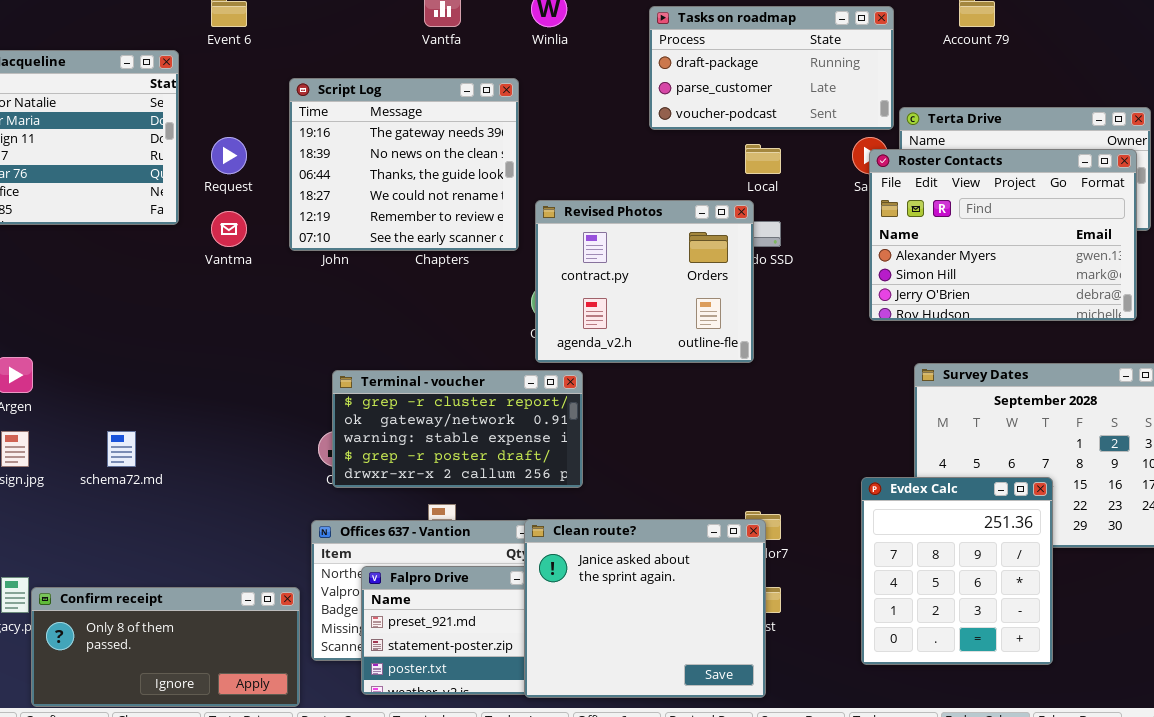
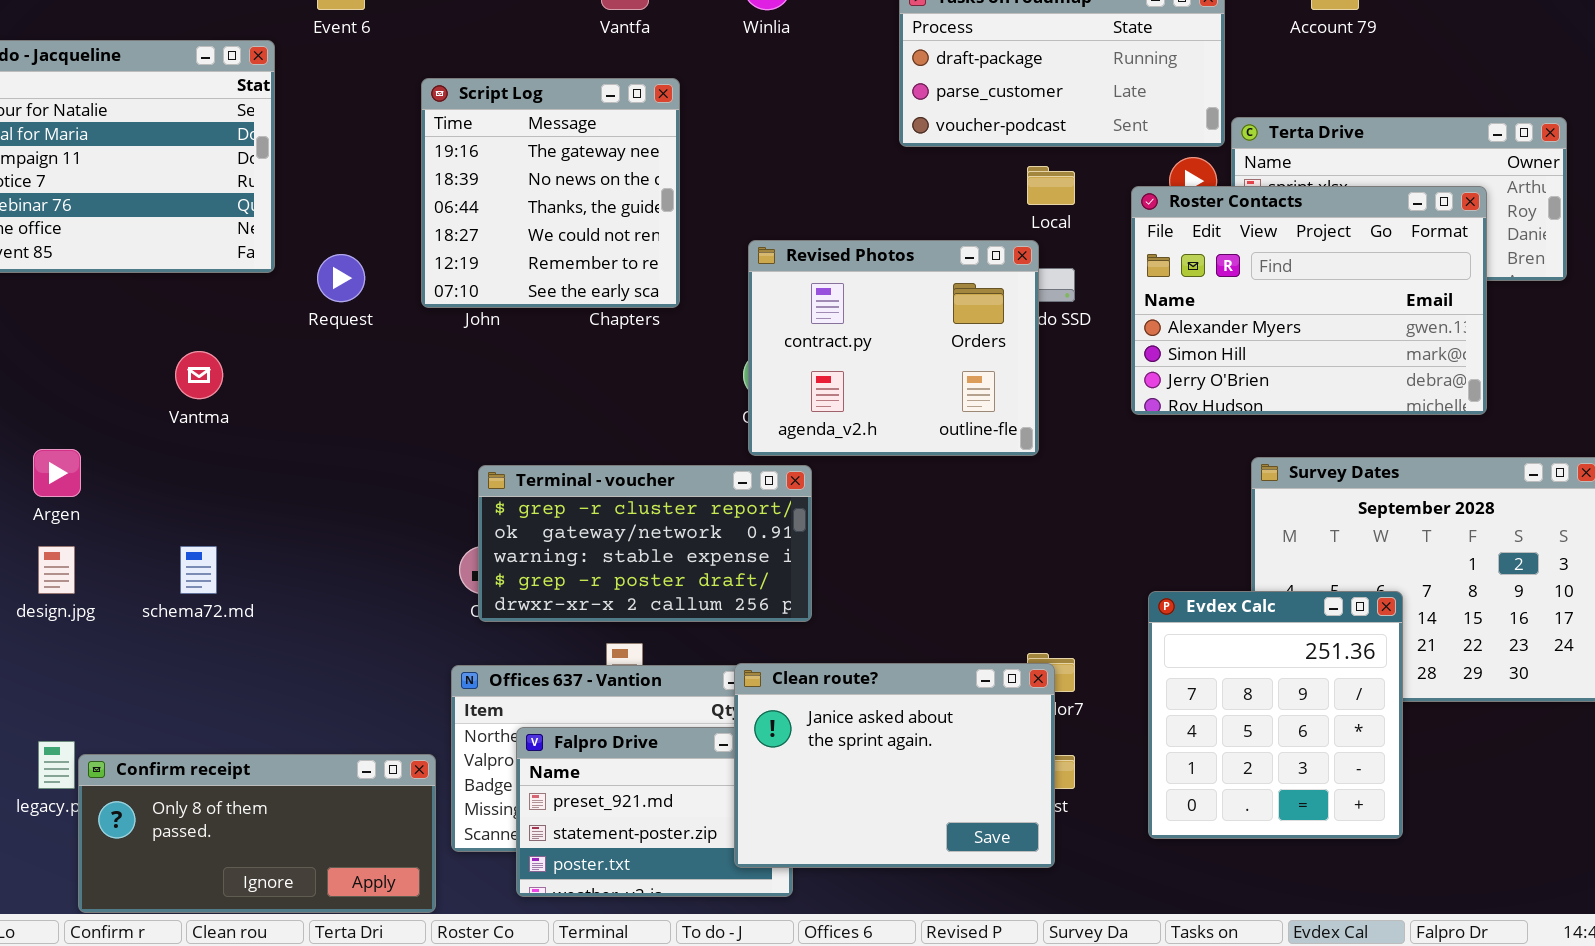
Script Log: [289,78,519,251] -> [421,78,680,308], resized
Request: [211,137,247,174] -> [317,254,365,302], moved
Roster Contacts: [869,149,1137,321] -> [1131,186,1487,415], moved
Vantma: [211,211,247,247] -> [175,351,223,399], moved
Evdex Calc: [861,477,1053,665] -> [1148,591,1403,839], moved
Clean route?: [524,519,766,698] -> [734,663,1055,868], resized

